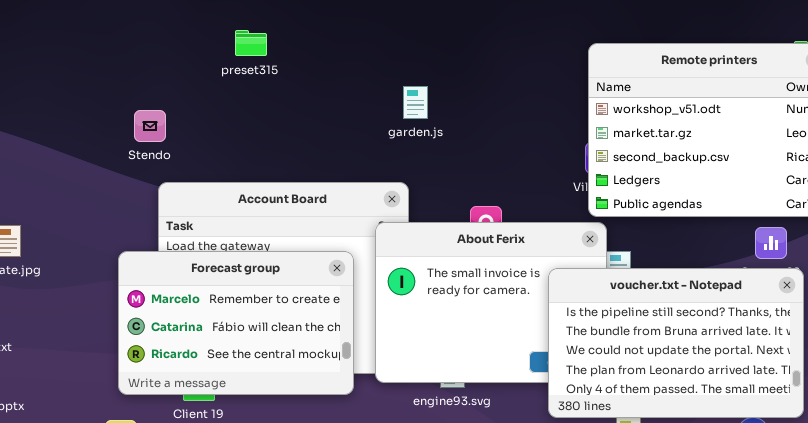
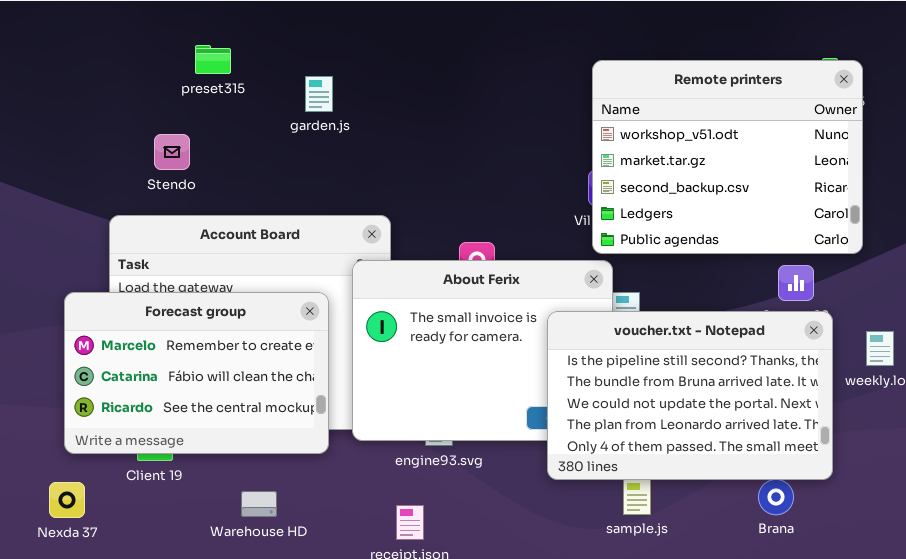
garden.js: [403,86,428,119] -> [305,76,333,112], moved
Stendo: [134,110,166,142] -> [154,134,190,170], moved

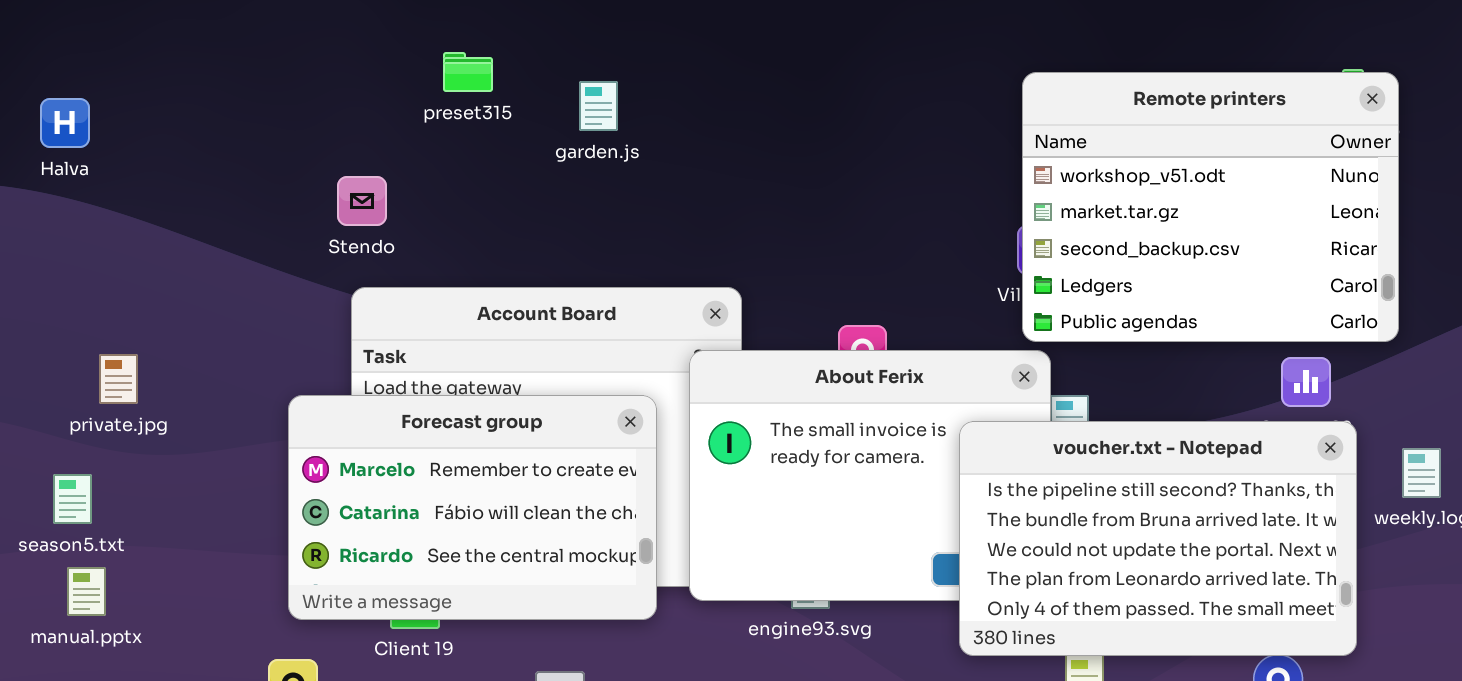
preset315: [195,45,231,74] -> [443,52,493,92], moved
garden.js: [305,76,333,112] -> [579,81,618,131], moved
Stendo: [154,134,190,170] -> [337,176,387,226], moved

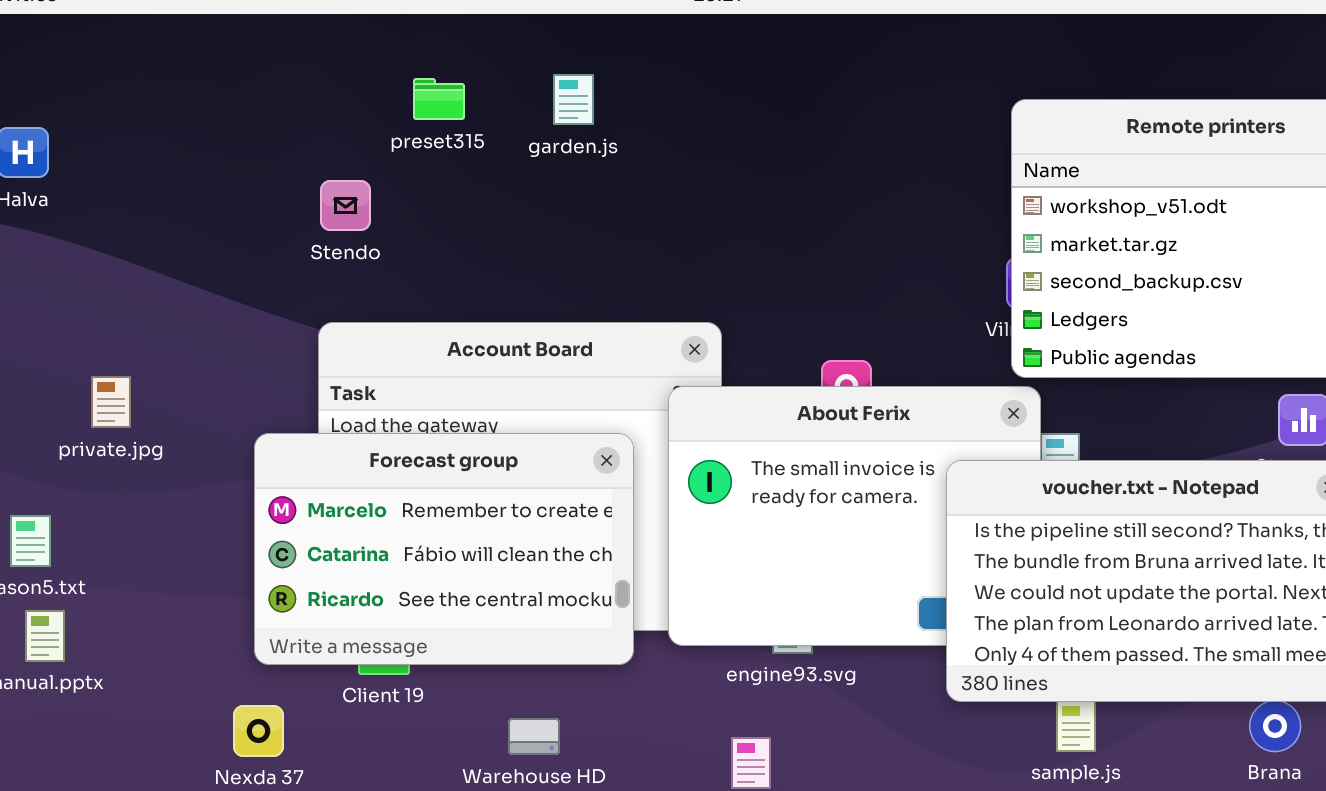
garden.js: [579,81,618,131] -> [553,74,594,125], moved
Stendo: [337,176,387,226] -> [320,180,371,231], moved
private.jpg: [99,354,138,404] -> [91,376,131,428], moved

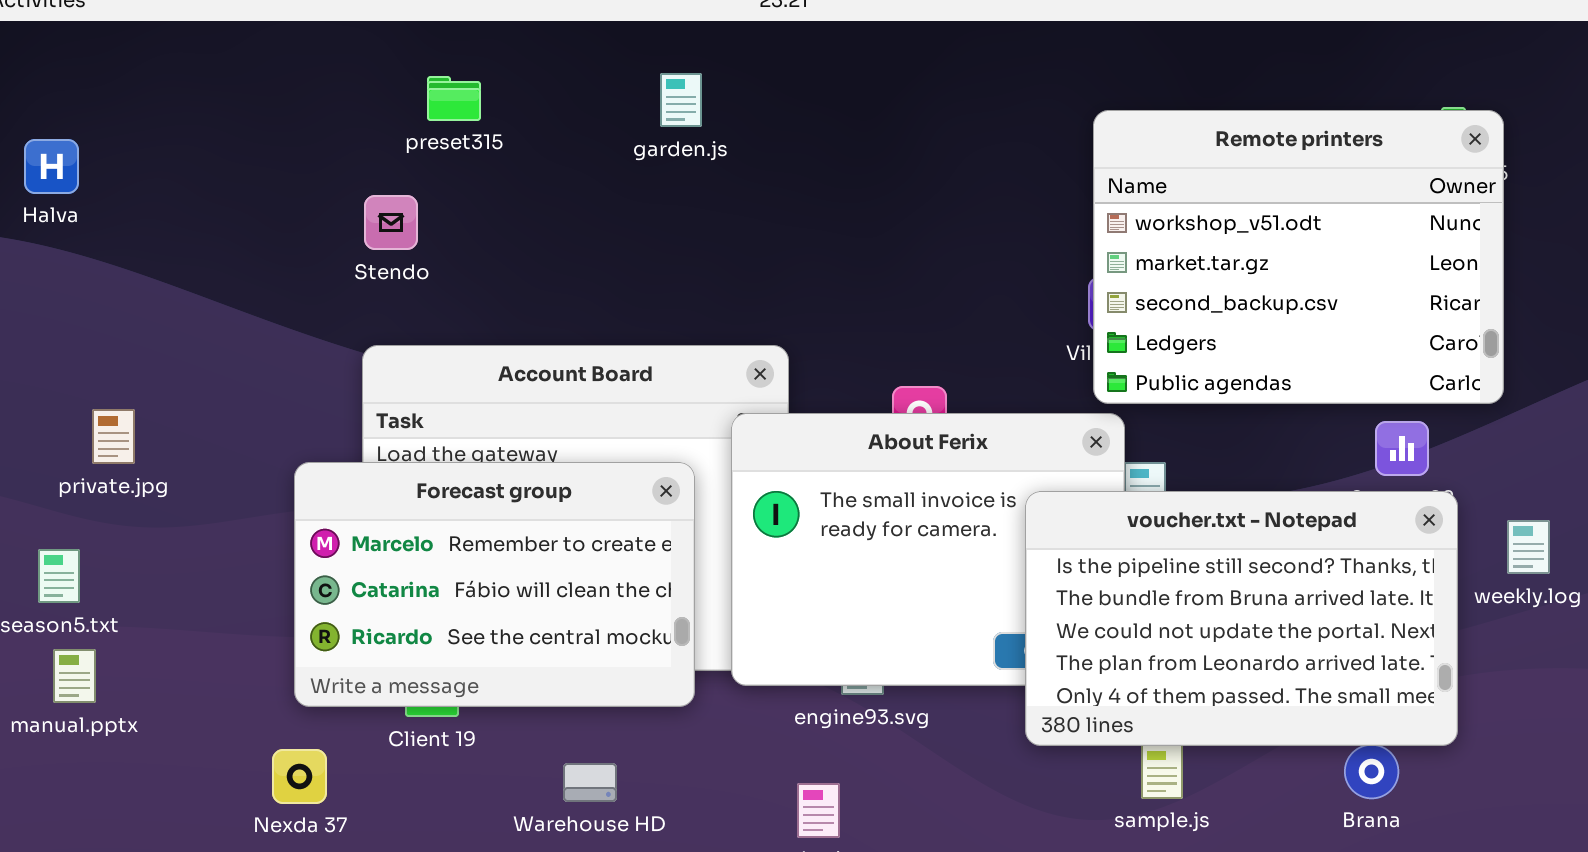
garden.js: [553,74,594,125] -> [660,73,702,127], moved
preset315: [413,78,465,120] -> [427,76,481,121], moved
private.jpg: [91,376,131,428] -> [92,409,135,464], moved

